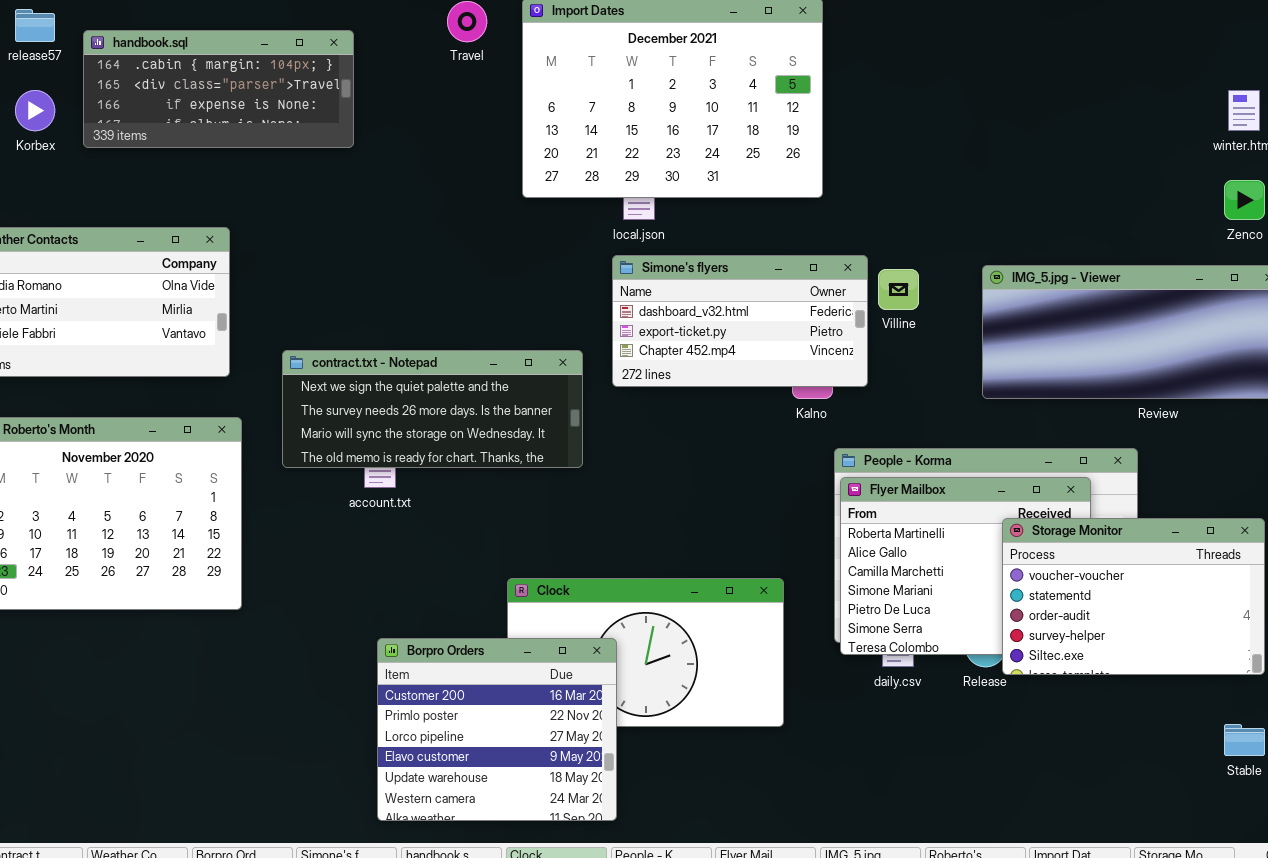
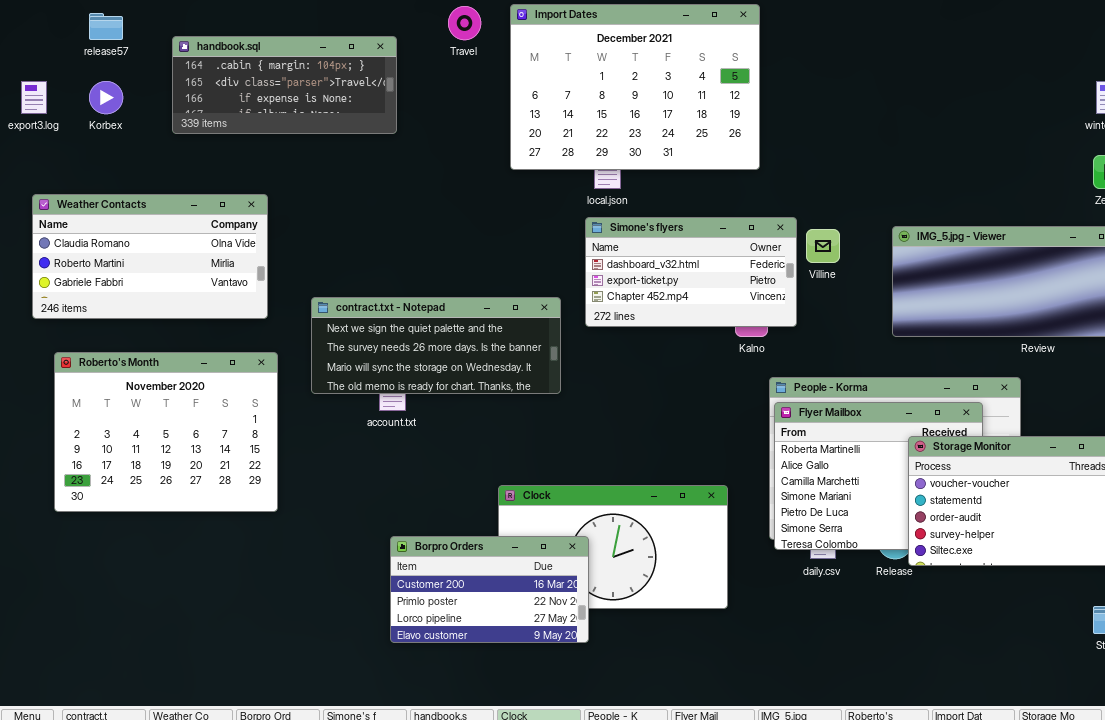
handbook.sql: [83,30,354,148] -> [172,36,397,134], moved
Borpro Orders: [377,638,617,821] -> [390,536,589,643], resized

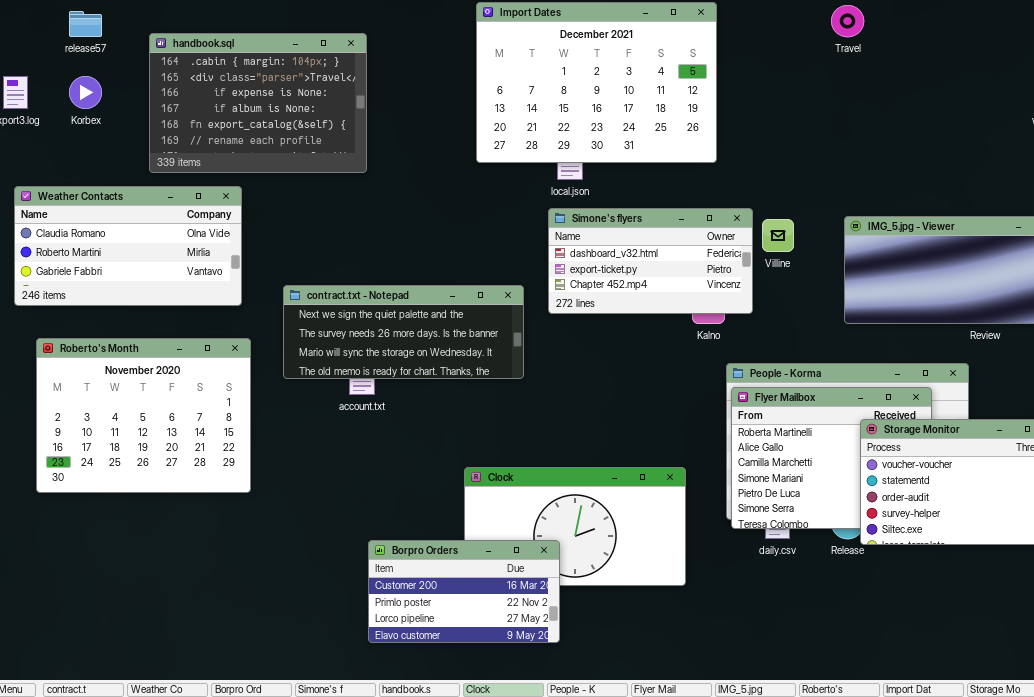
Travel: [448,6,481,40] -> [831,5,864,37], moved
handbook.sql: [172,36,397,134] -> [149,33,367,173], resized
Borpro Orders: [390,536,589,643] -> [368,540,560,643], moved

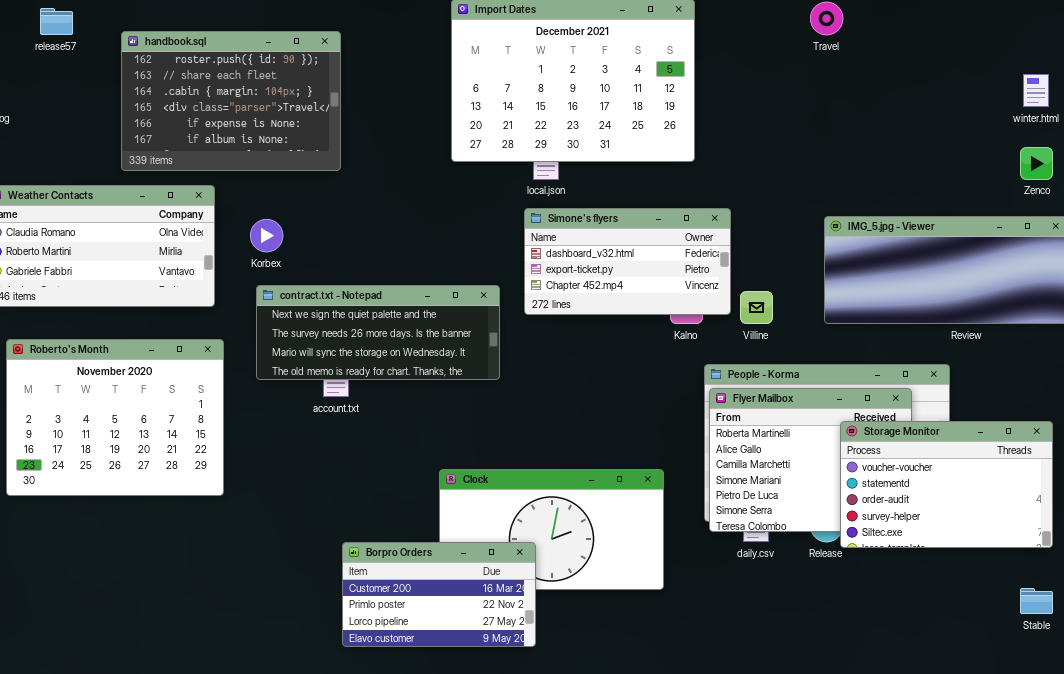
handbook.sql: [149,33,367,173] -> [121,31,341,171], scrolled up 2 rows
Korbex: [69,76,102,109] -> [250,219,283,252], moved
Villine: [762,219,794,252] -> [740,291,773,324], moved

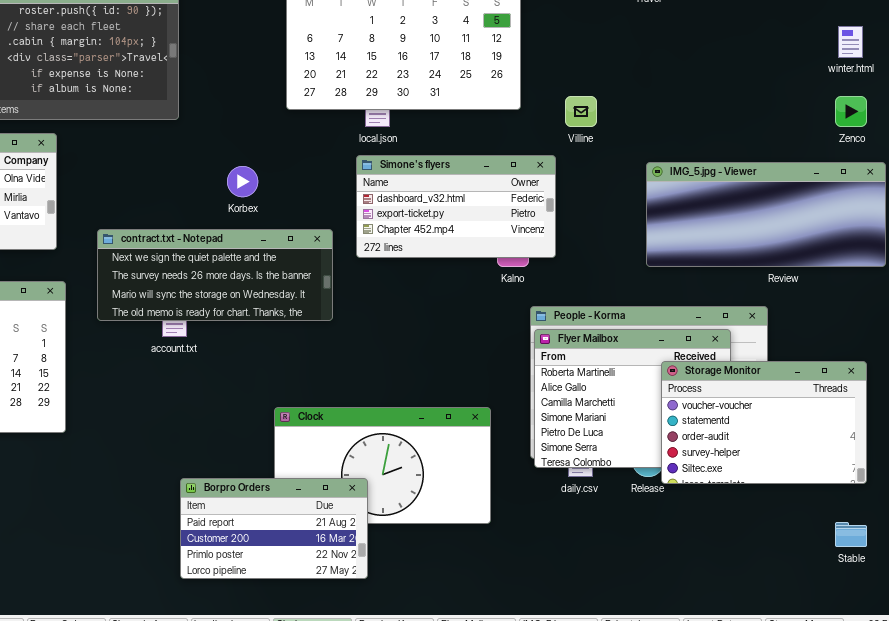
Korbex: [250,219,283,252] -> [227,166,258,197], moved
Villine: [740,291,773,324] -> [565,96,597,127], moved
Borpro Orders: [342,542,536,647] -> [180,478,368,579], scrolled up 1 row

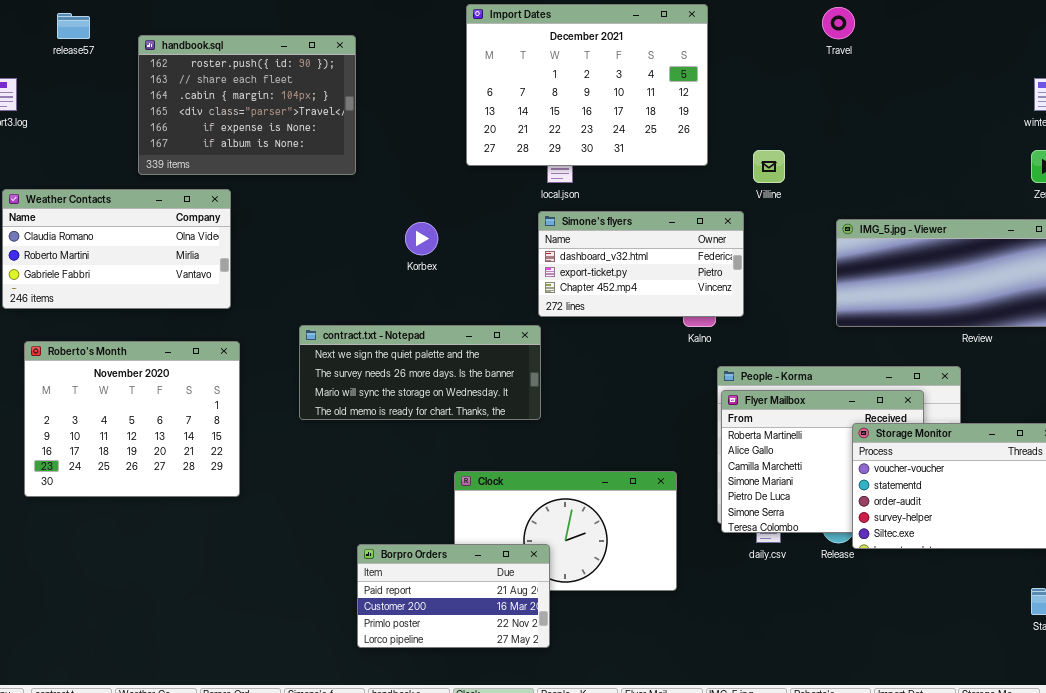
contract.txt - Notepad: [97,229,333,321] -> [299,325,541,420], moved

